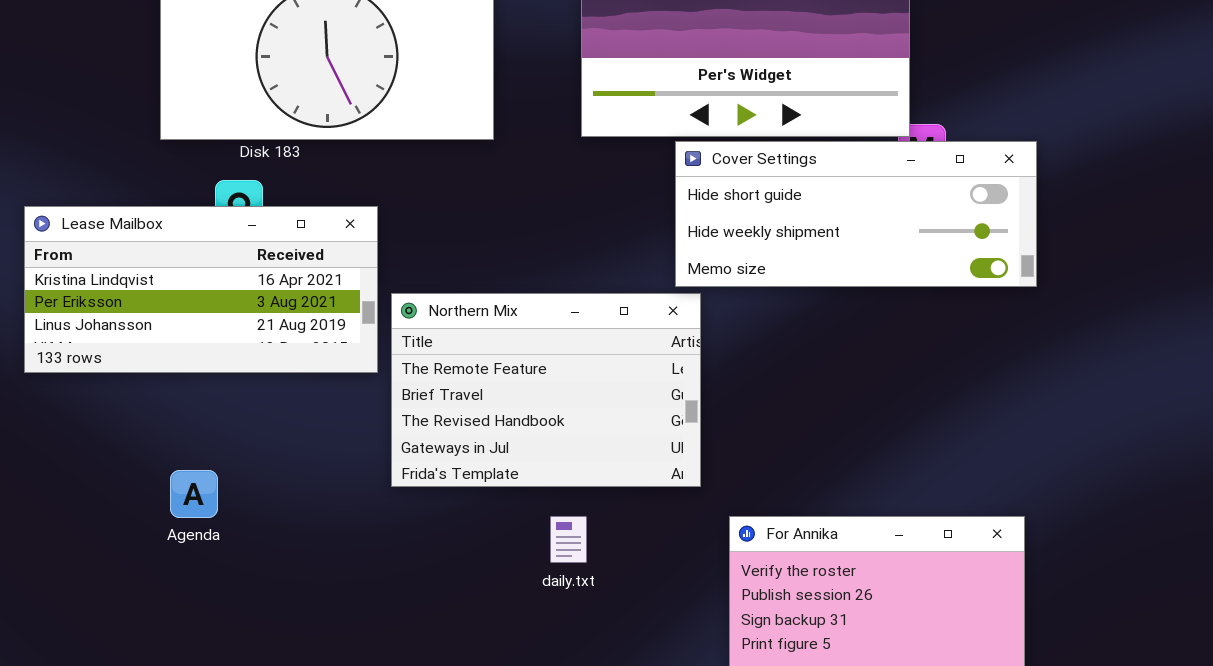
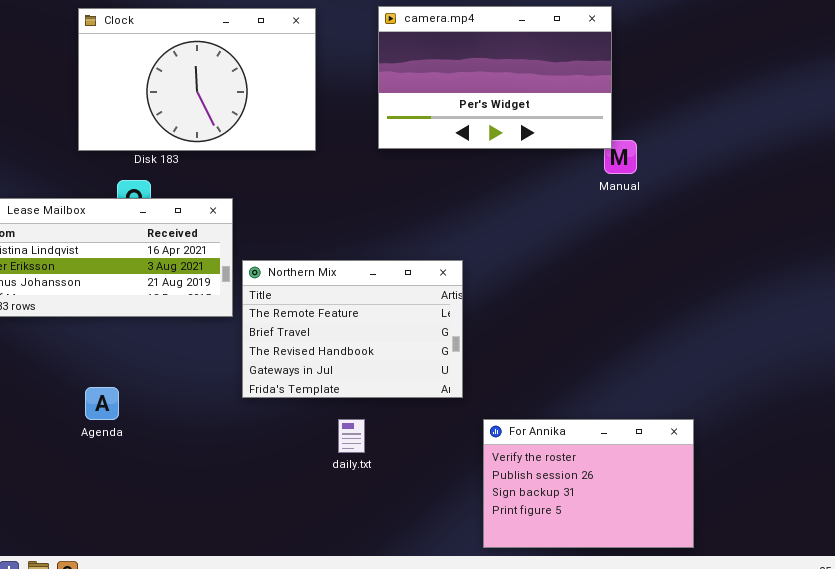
Cover Settings: [675,141,1037,287] -> none, closed
daily.txt: [550,516,587,563] -> [338,419,365,453], moved

